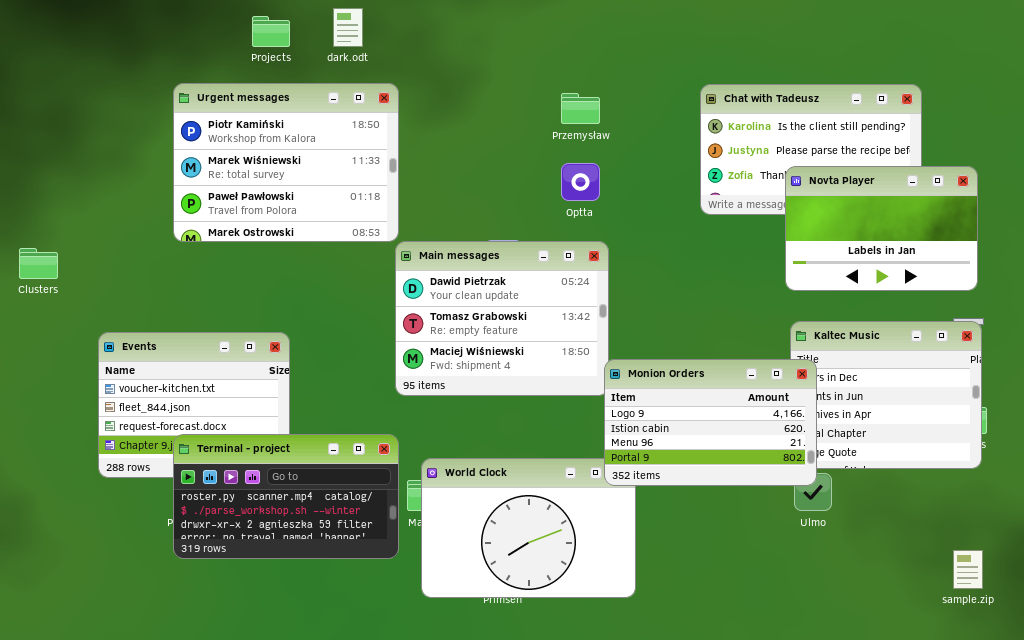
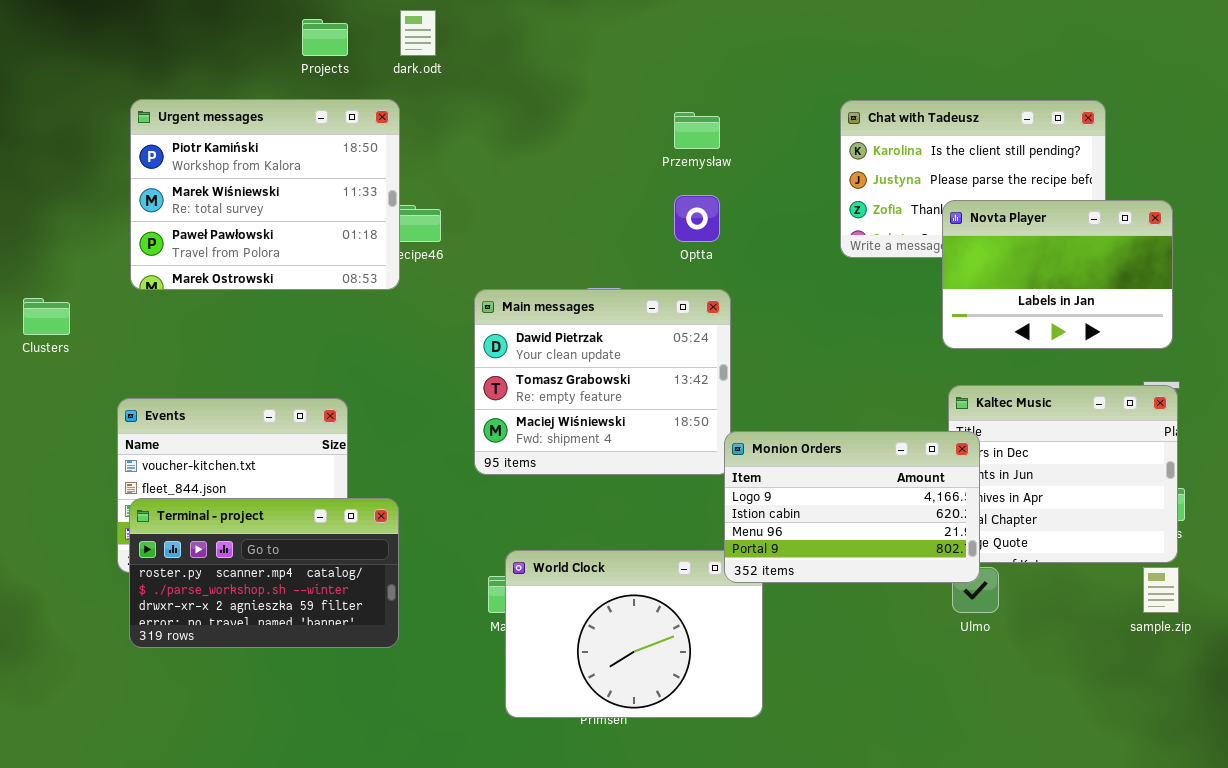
Urgent messages: [173,83,399,242] -> [130,99,400,290], moved
Terminal - project: [173,434,399,559] -> [129,498,399,648], moved
sample.zip: [953,550,983,589] -> [1143,567,1179,613], moved

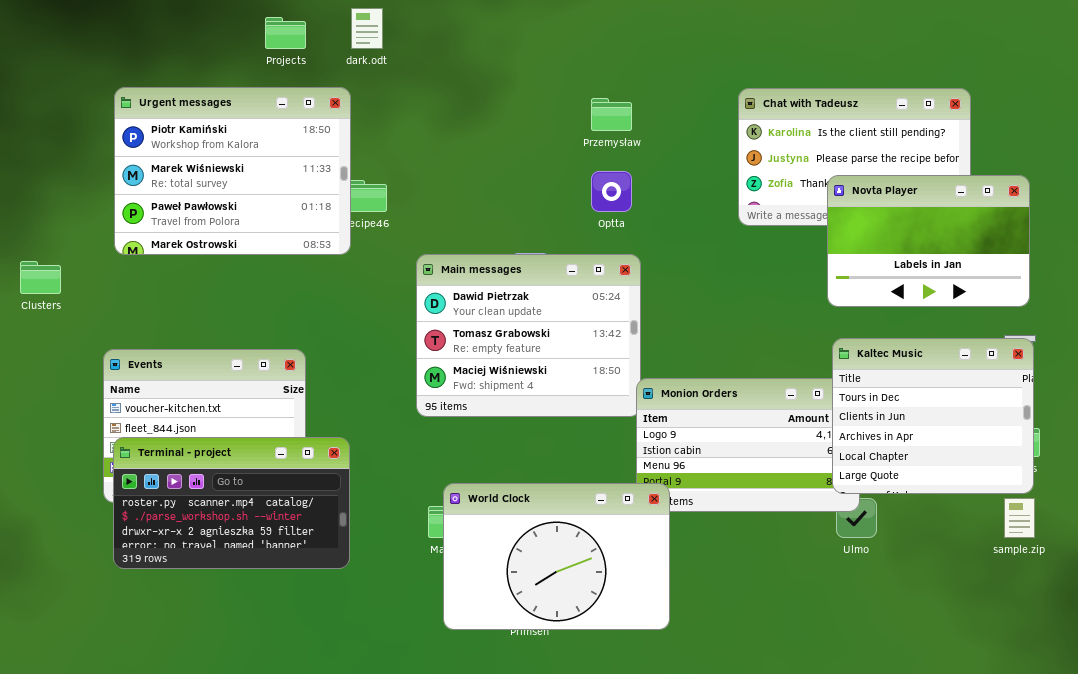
Kaltec Music: [948,385,1178,563] -> [832,338,1034,494], raised
World Clock: [505,550,763,718] -> [443,483,670,630], raised

